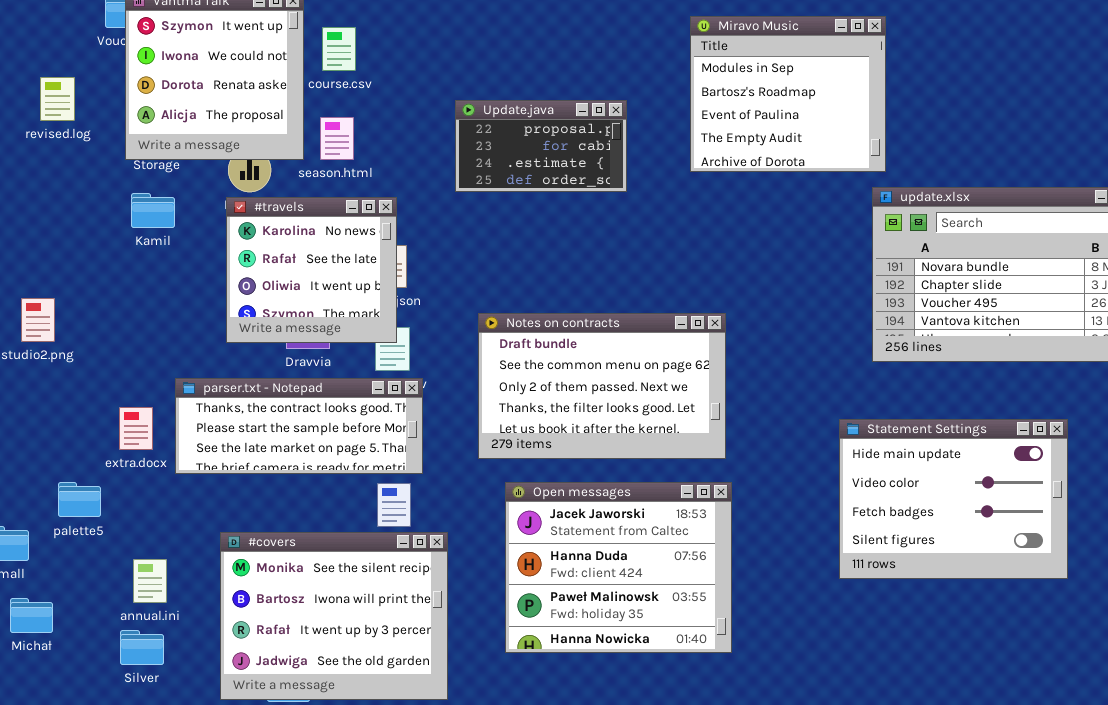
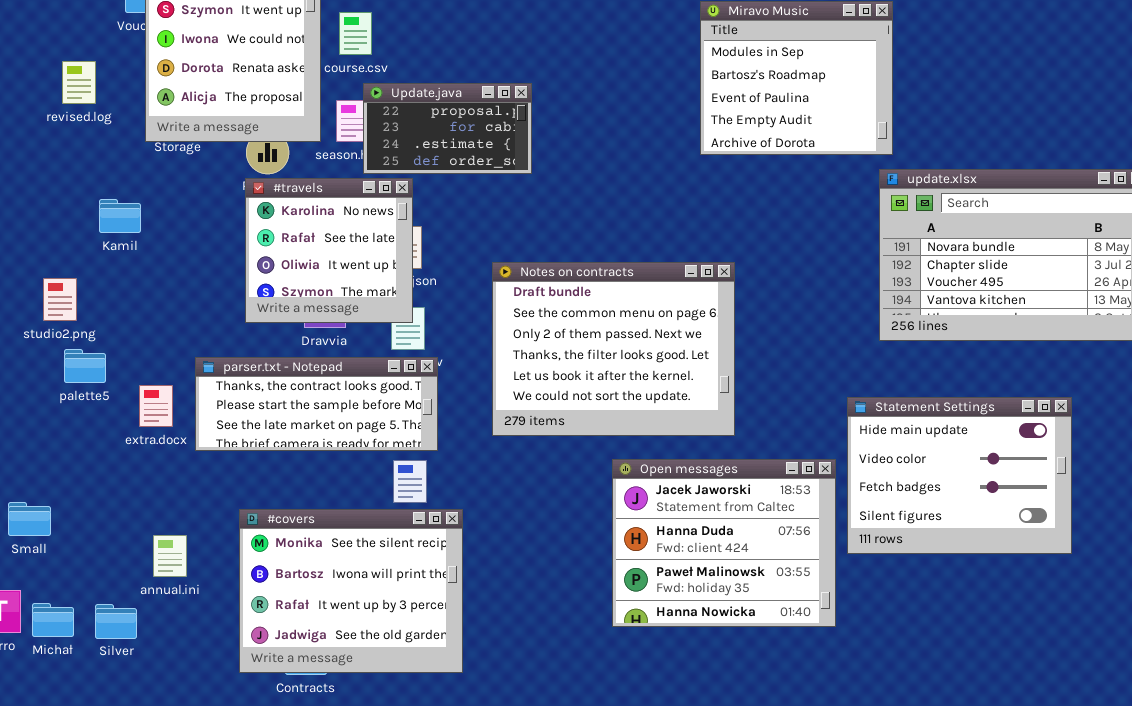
Update.java: [455,100,627,192] -> [363,83,532,174], moved
Kamil: [131,193,175,228] -> [99,199,141,233], moved
Notes on contracts: [478,313,726,459] -> [492,262,735,436], resized
Open messages: [505,482,732,653] -> [612,459,836,627], moved
palette5: [58,482,101,517] -> [64,349,106,383], moved
Michał: [10,598,53,633] -> [32,603,74,637], moved
Silver: [120,630,164,665] -> [95,604,137,639], moved

